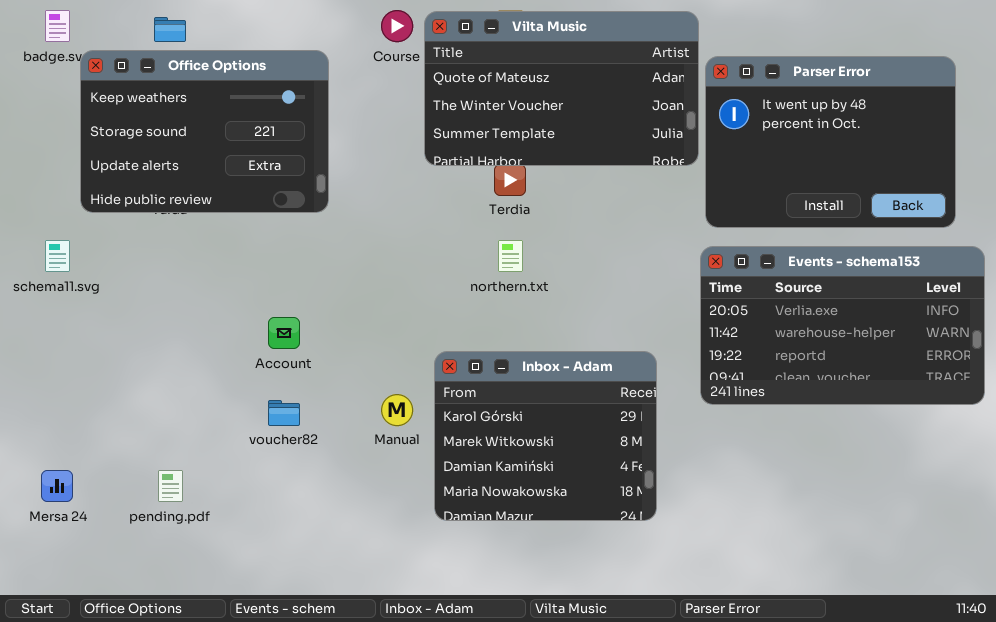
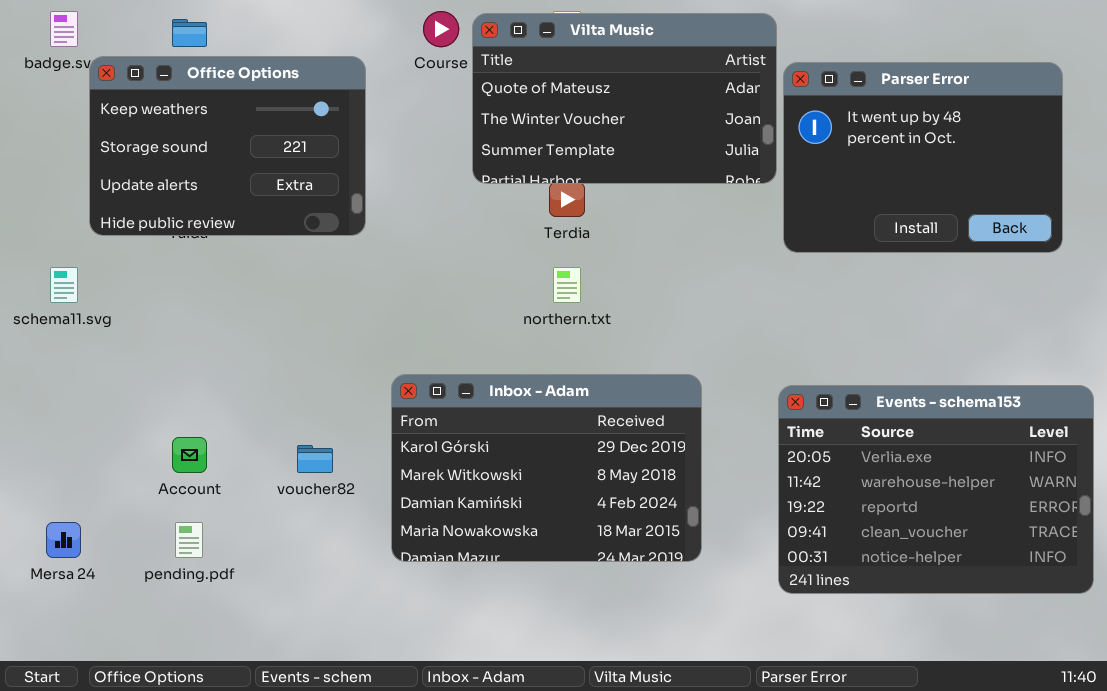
Events - schema153: [700,246,985,405] -> [778,385,1094,594], moved, resized
Account: [268,317,300,349] -> [172,437,207,473], moved
Inbox - Adam: [434,351,657,521] -> [391,374,702,562], moved, resized

